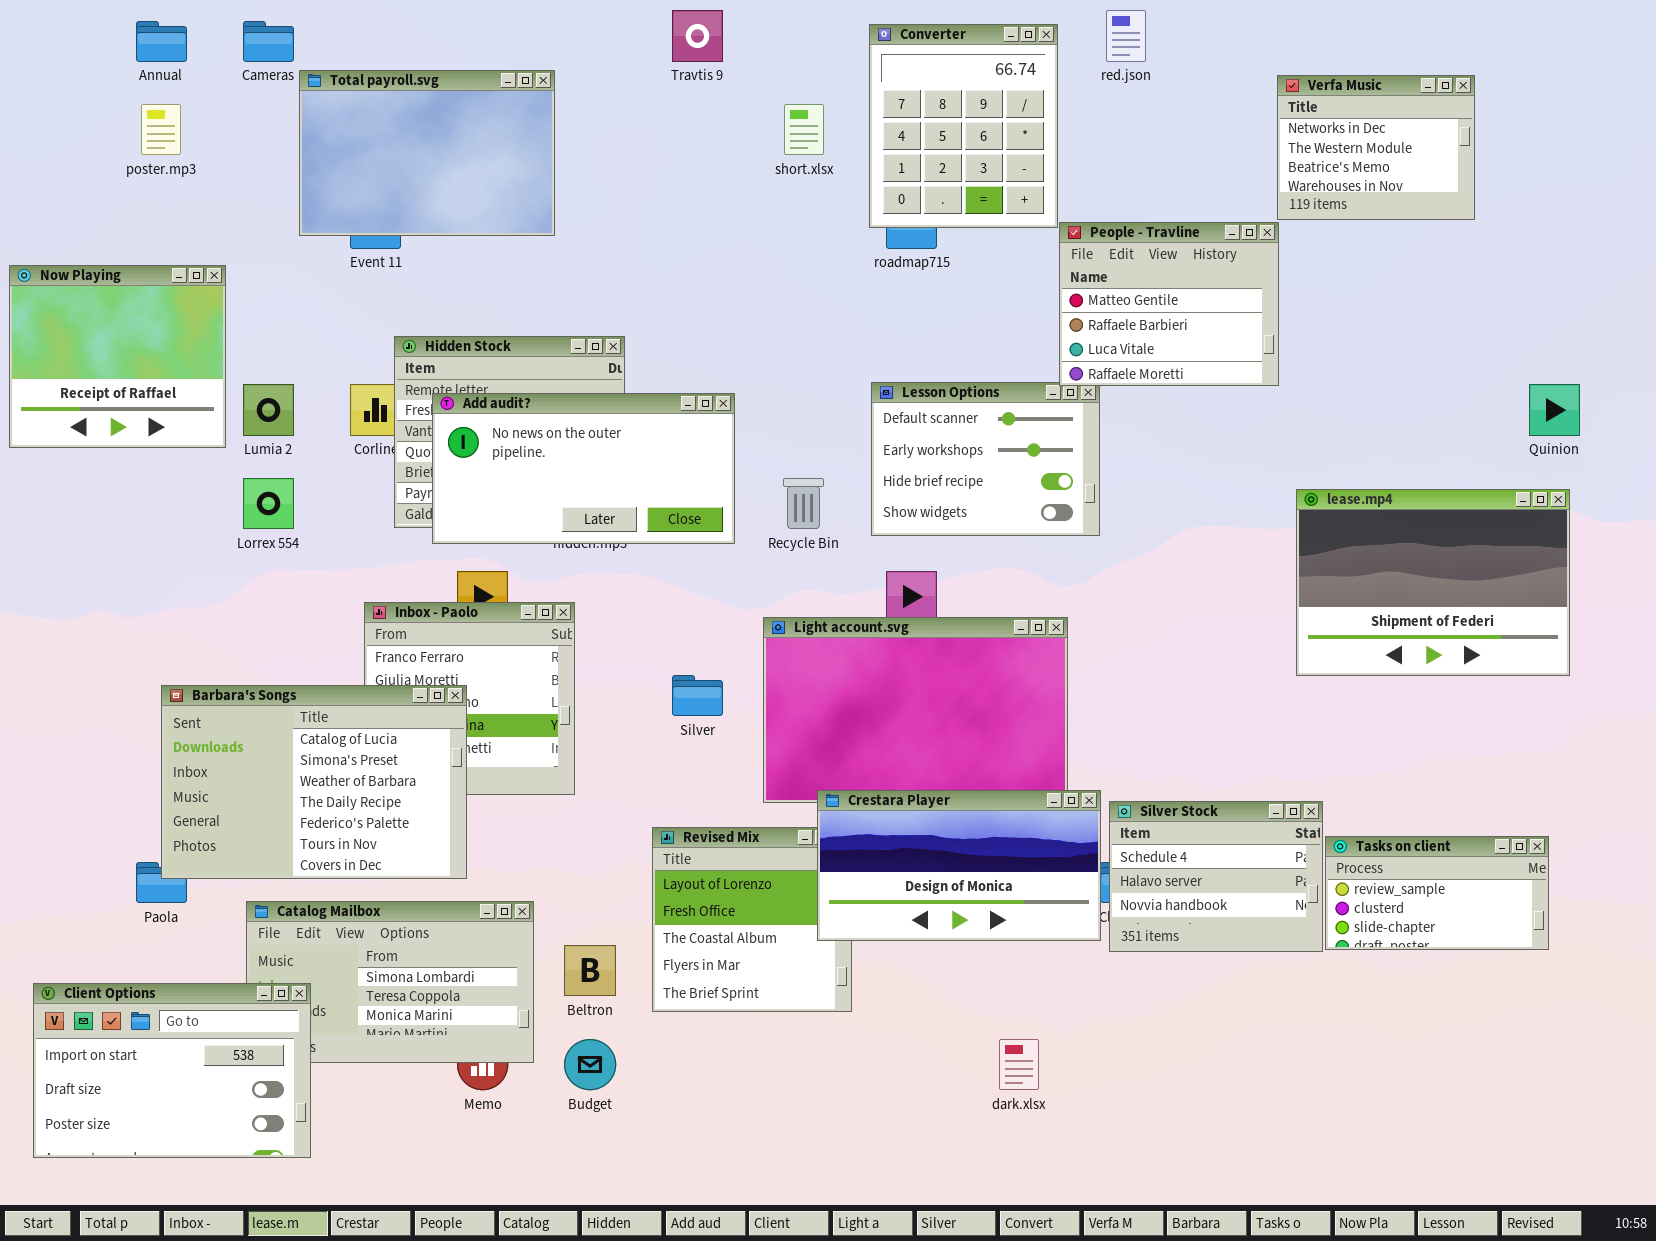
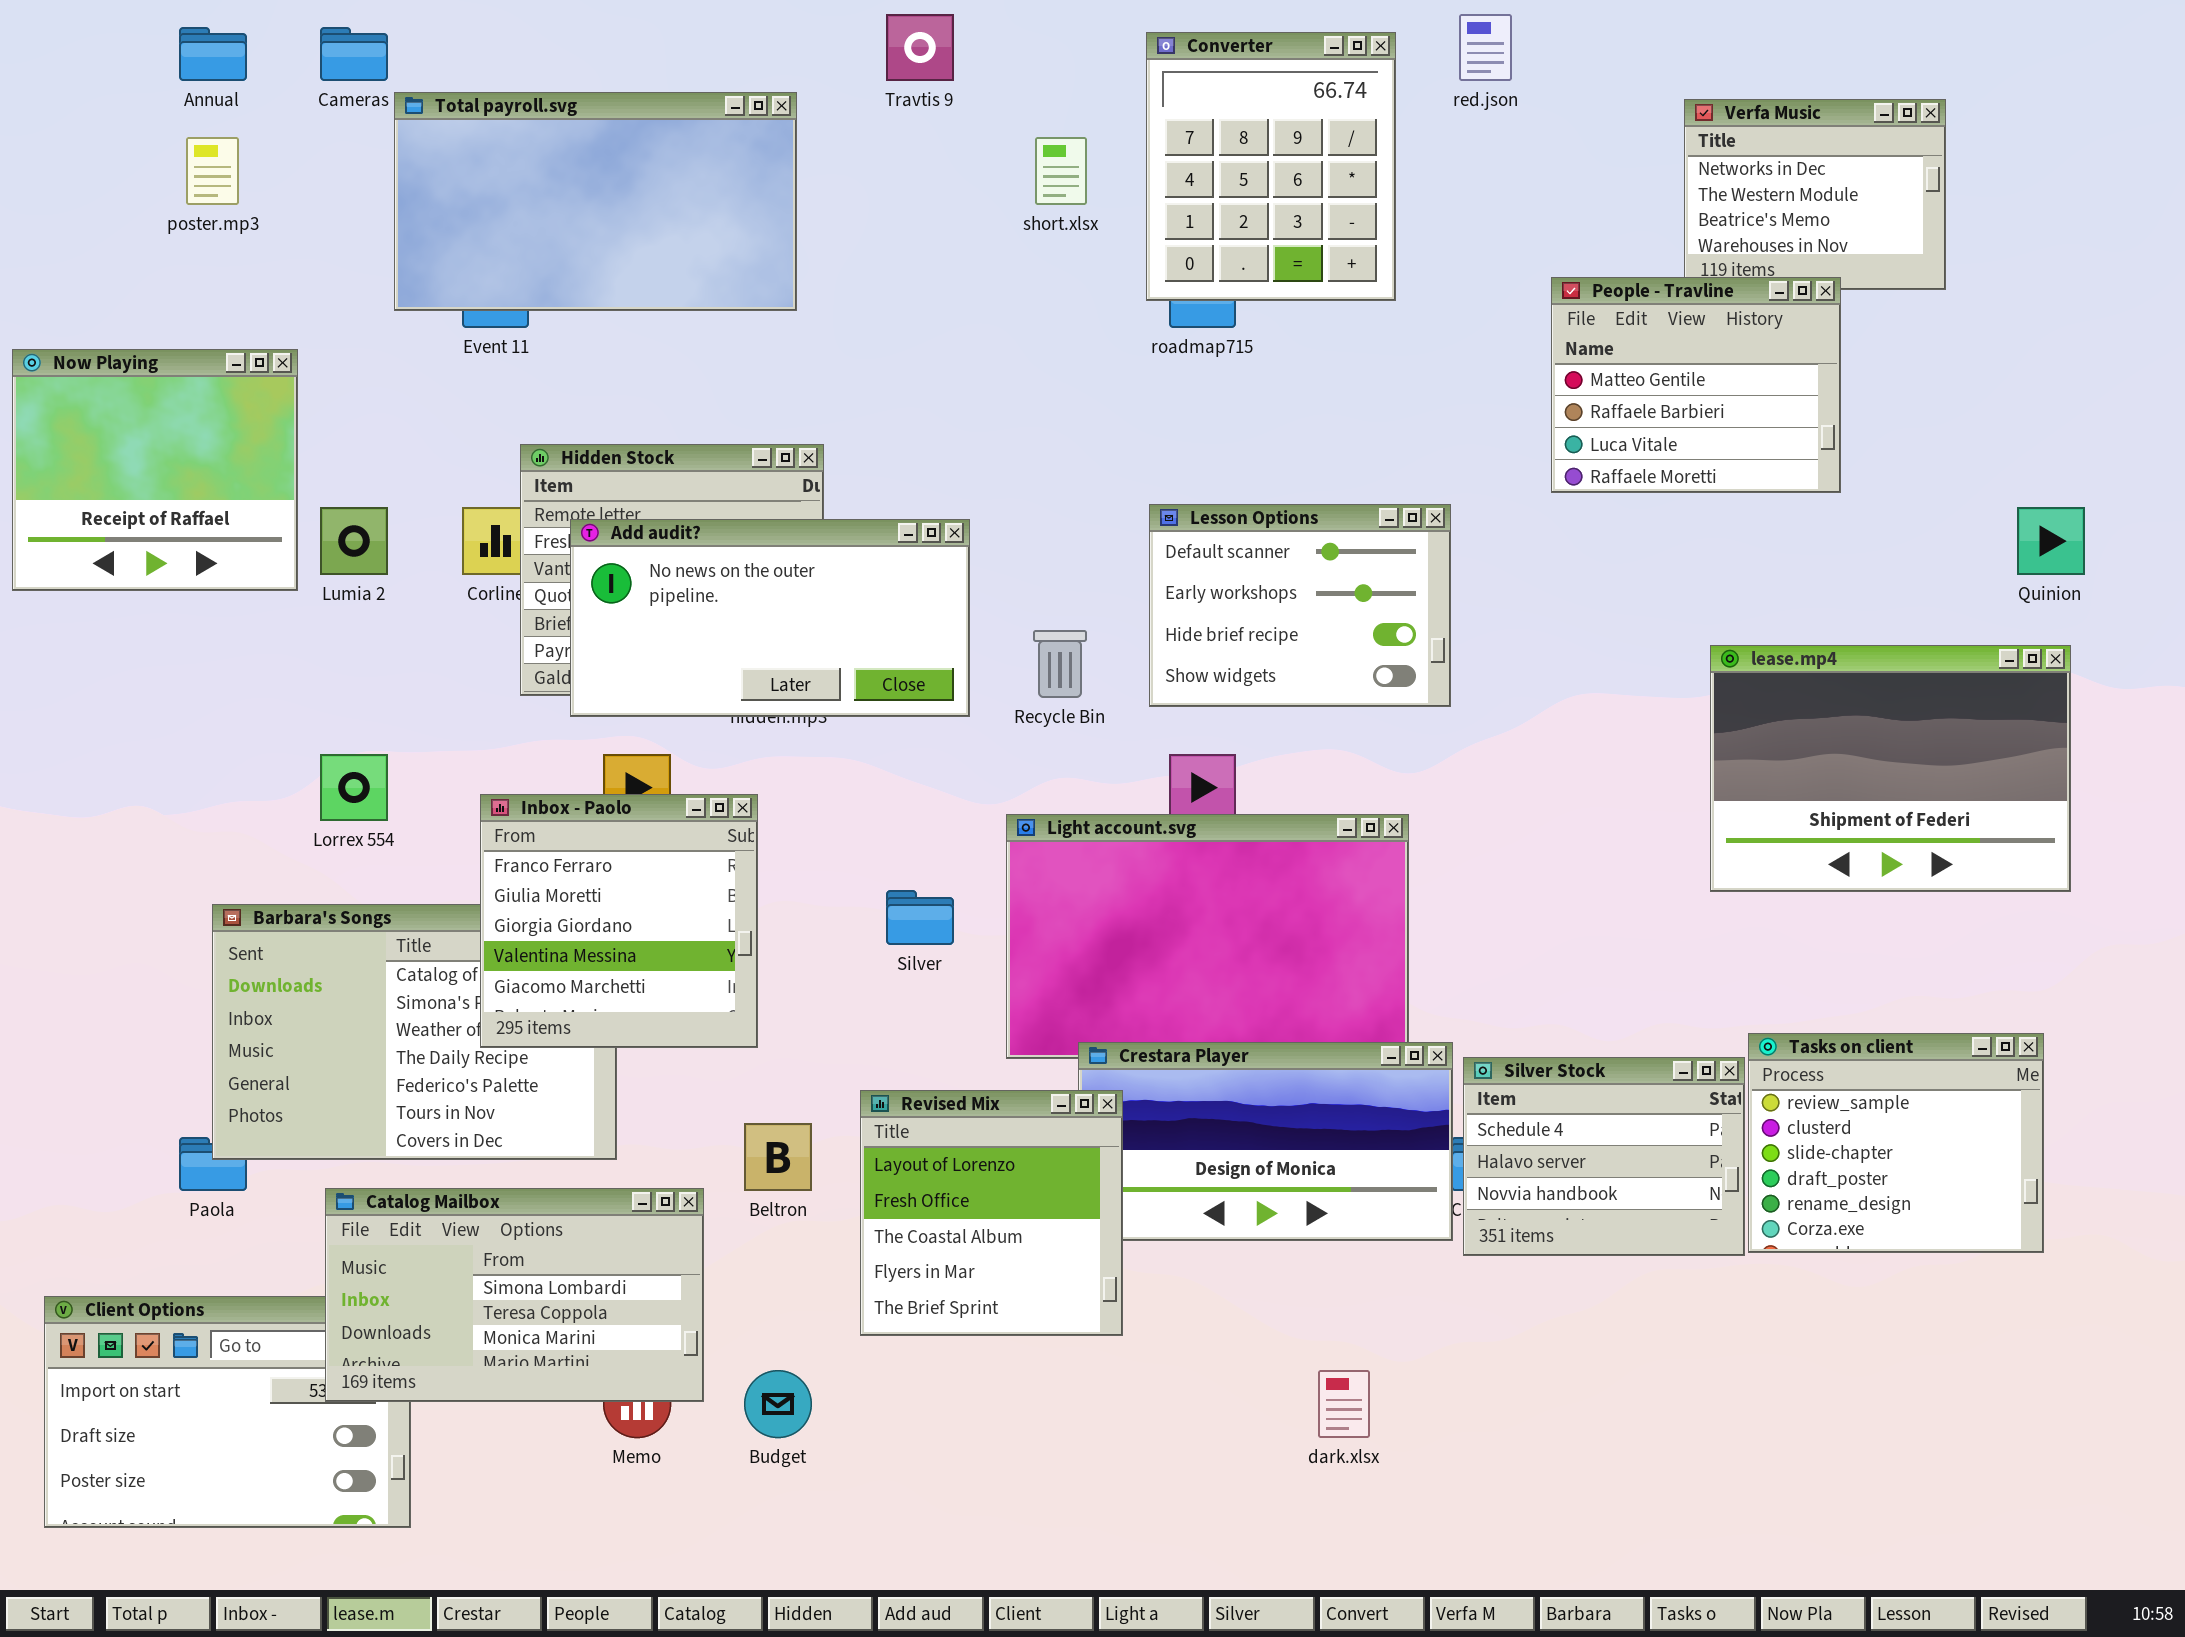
Total payroll.svg: [299,70,555,236] -> [394,92,797,311], resized
People - Travline: [1059,222,1279,386] -> [1551,277,1841,493], moved
Lorrex 554: [243,478,294,529] -> [320,754,388,821], moved
Inbox - Paolo: [364,602,575,795] -> [480,794,758,1048], raised
Revised Mix: [652,827,852,1012] -> [860,1090,1123,1336], raised
Tasks on client: [1325,836,1549,950] -> [1748,1033,2044,1253], resized
Catalog Mailbox: [246,901,534,1063] -> [325,1188,704,1402], raised
Beltron: [564,945,616,996] -> [744,1123,812,1191], moved

